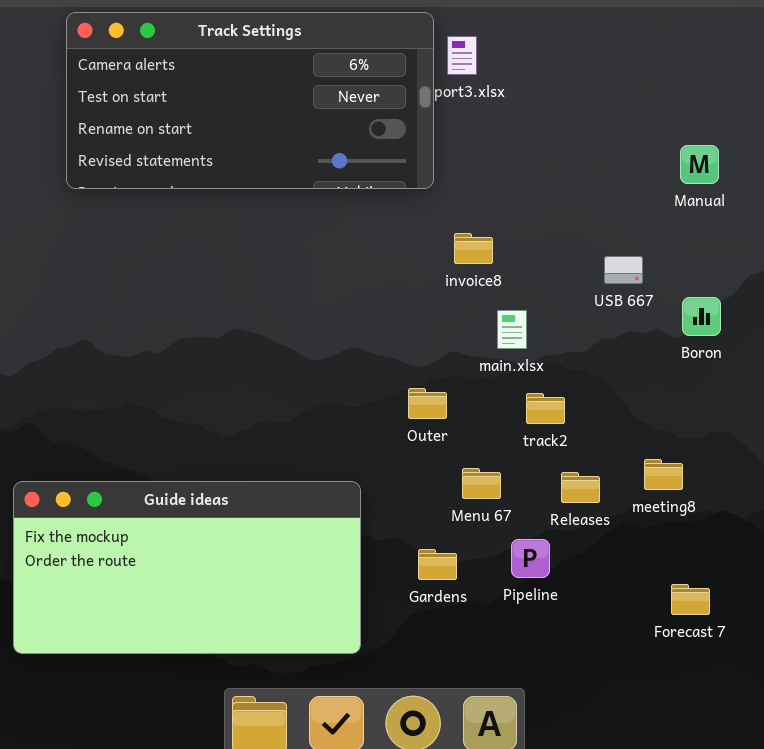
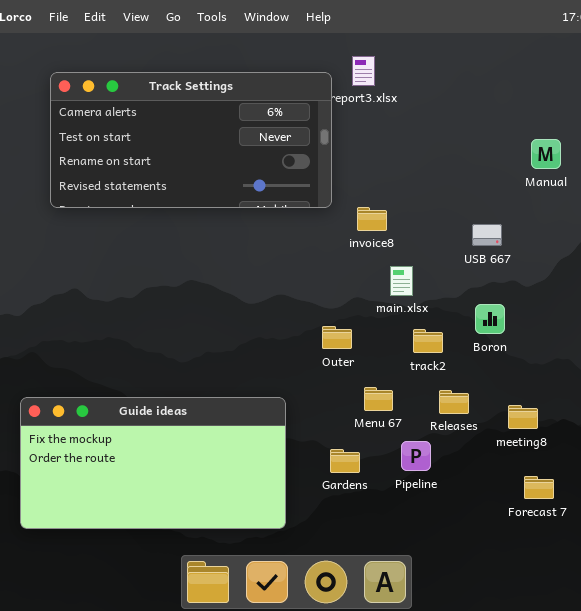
Track Settings: [66,12,434,189] -> [50,72,332,208], moved
Boron: [682,297,721,336] -> [475,304,505,334], moved
meeting8: [644,459,683,490] -> [508,405,538,429], moved

